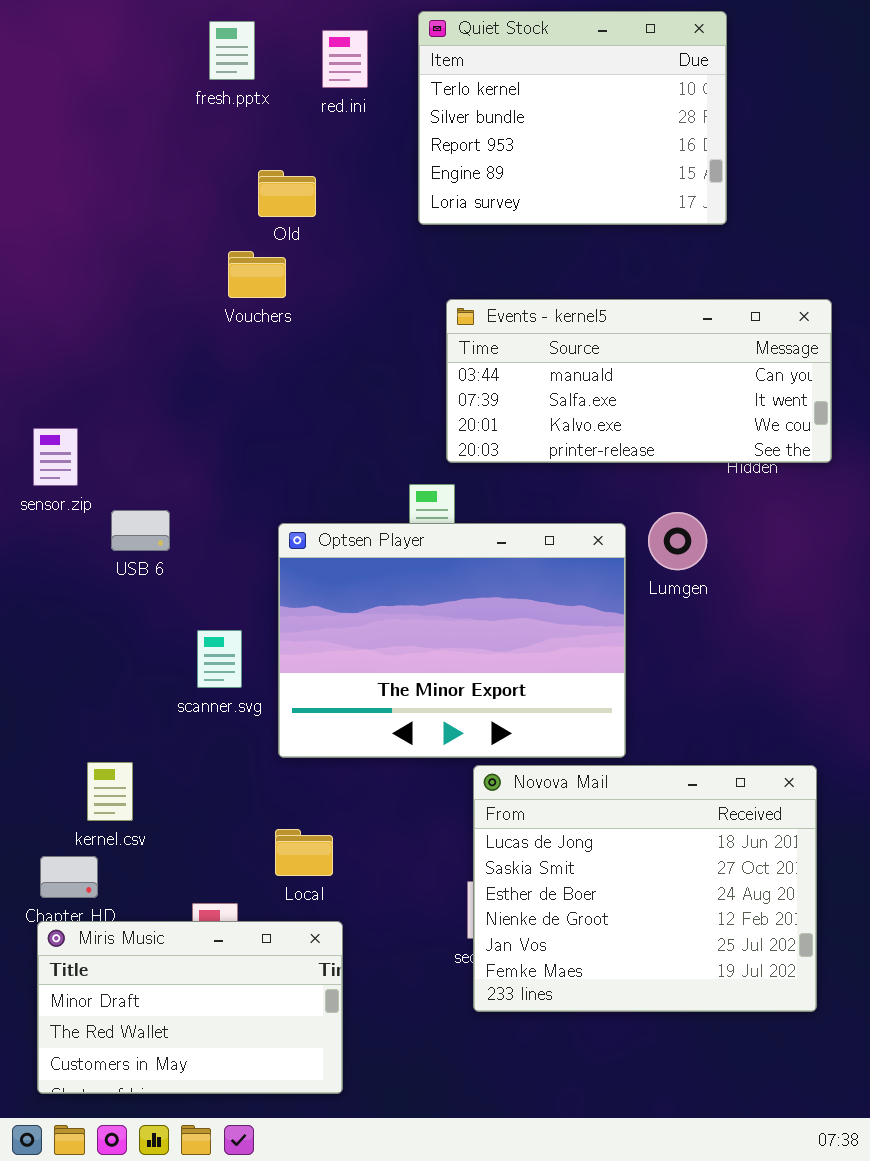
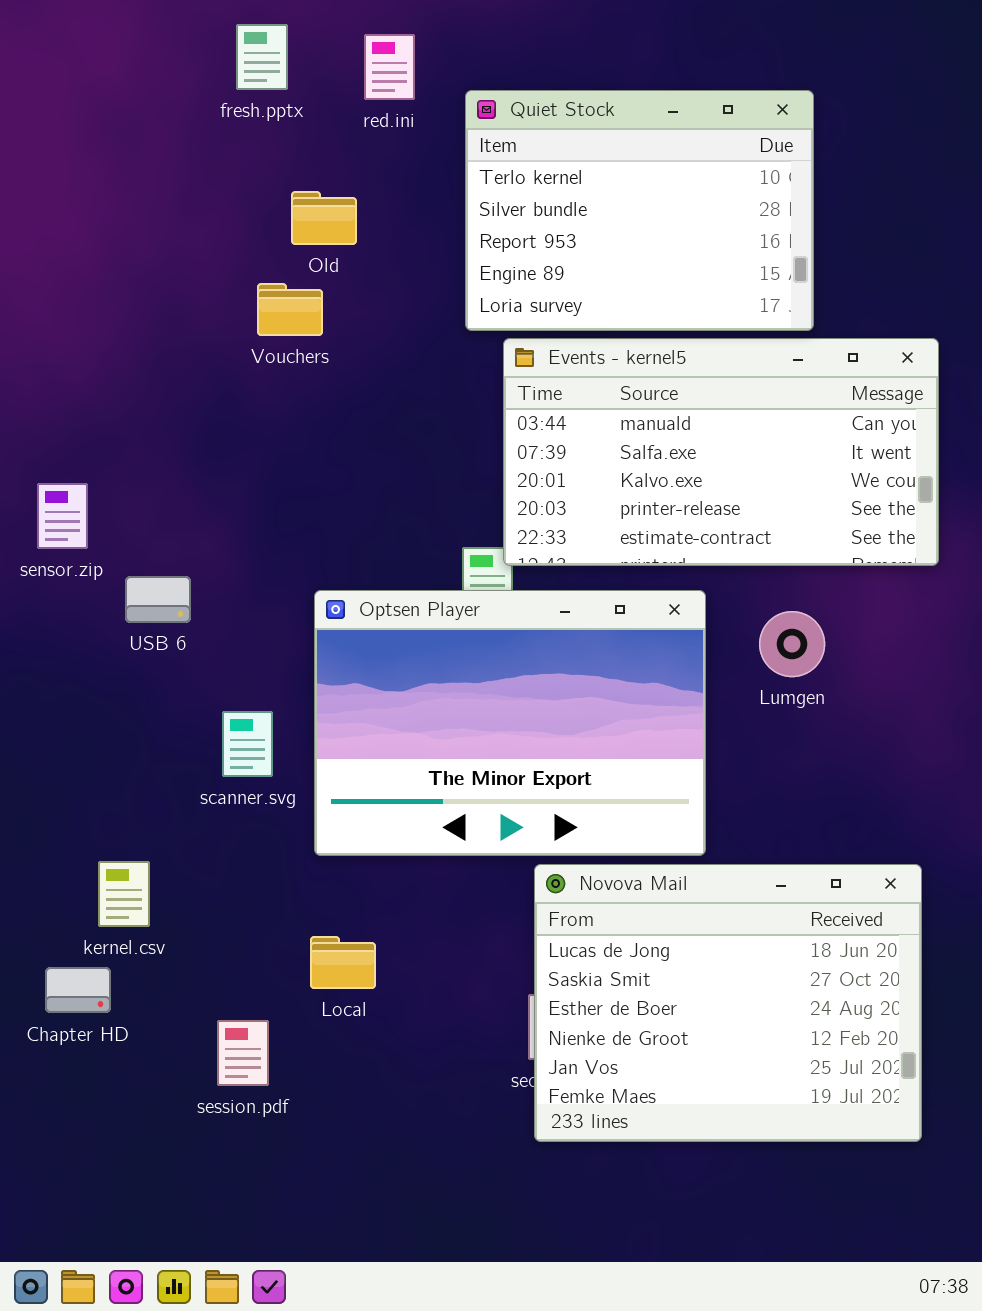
Quiet Stock: [418,11,727,225] -> [465,90,814,331], moved
Events - kernel5: [446,299,832,463] -> [503,338,939,566], resized
Lumgen: [648,512,707,570] -> [759,611,825,677], moved
Miris Music: [37,921,343,1094] -> none, closed

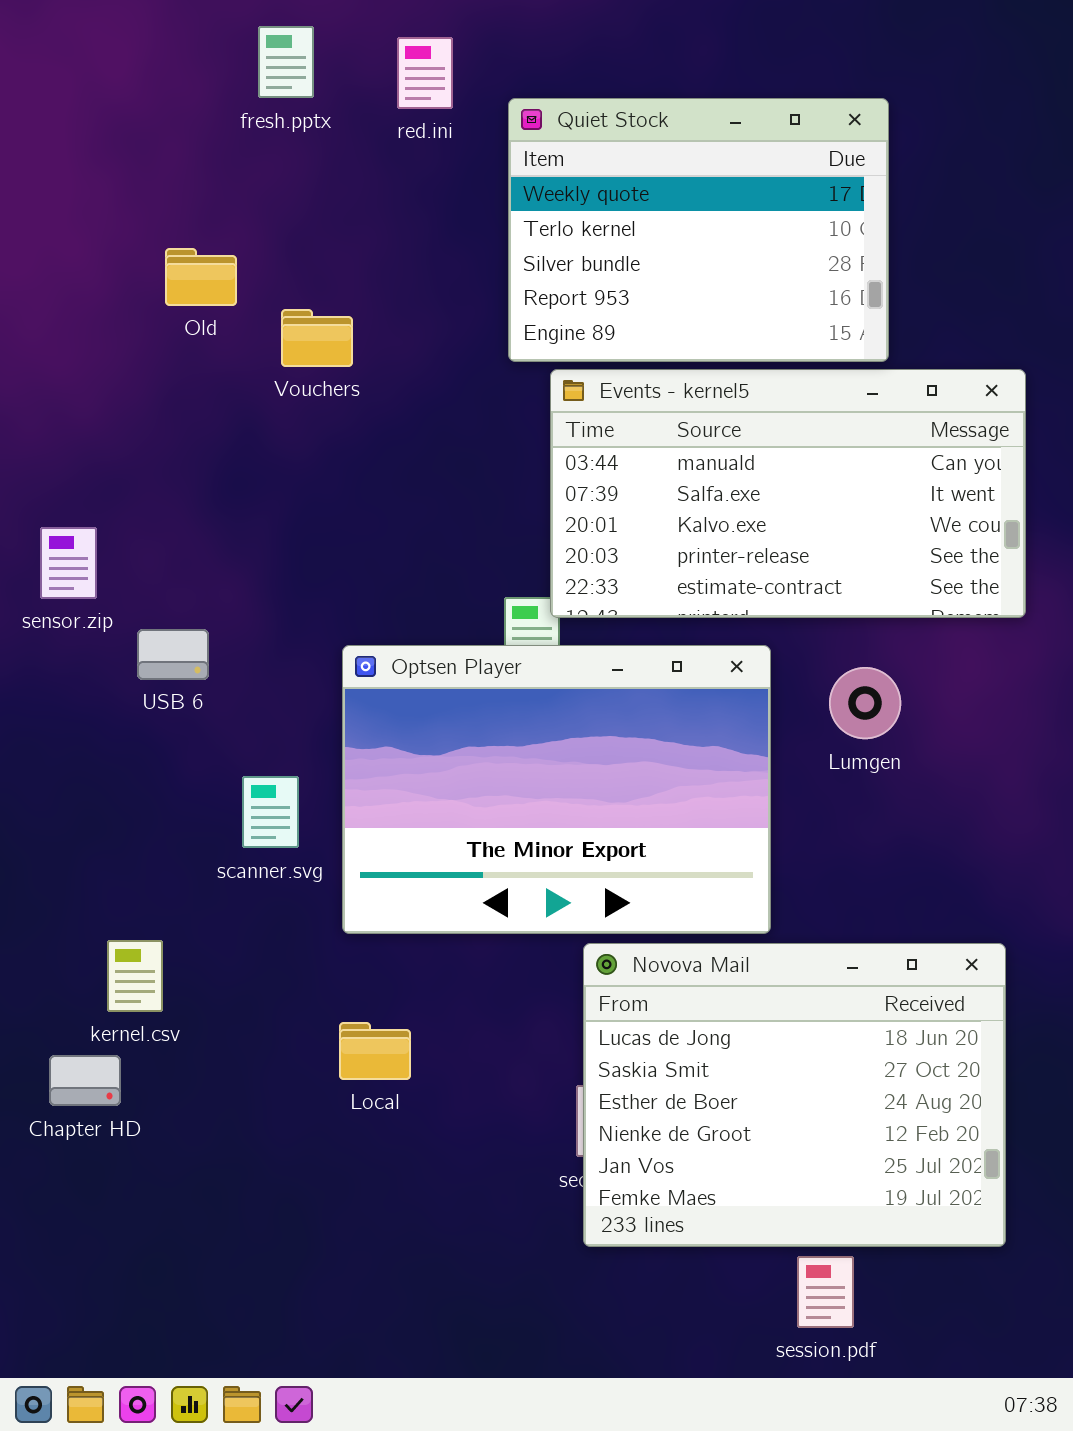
Quiet Stock: [465,90,814,331] -> [508,98,889,362], scrolled up 1 row
Old: [291,191,357,245] -> [165,248,237,306], moved
session.pdf: [217,1020,269,1086] -> [797,1256,854,1328], moved

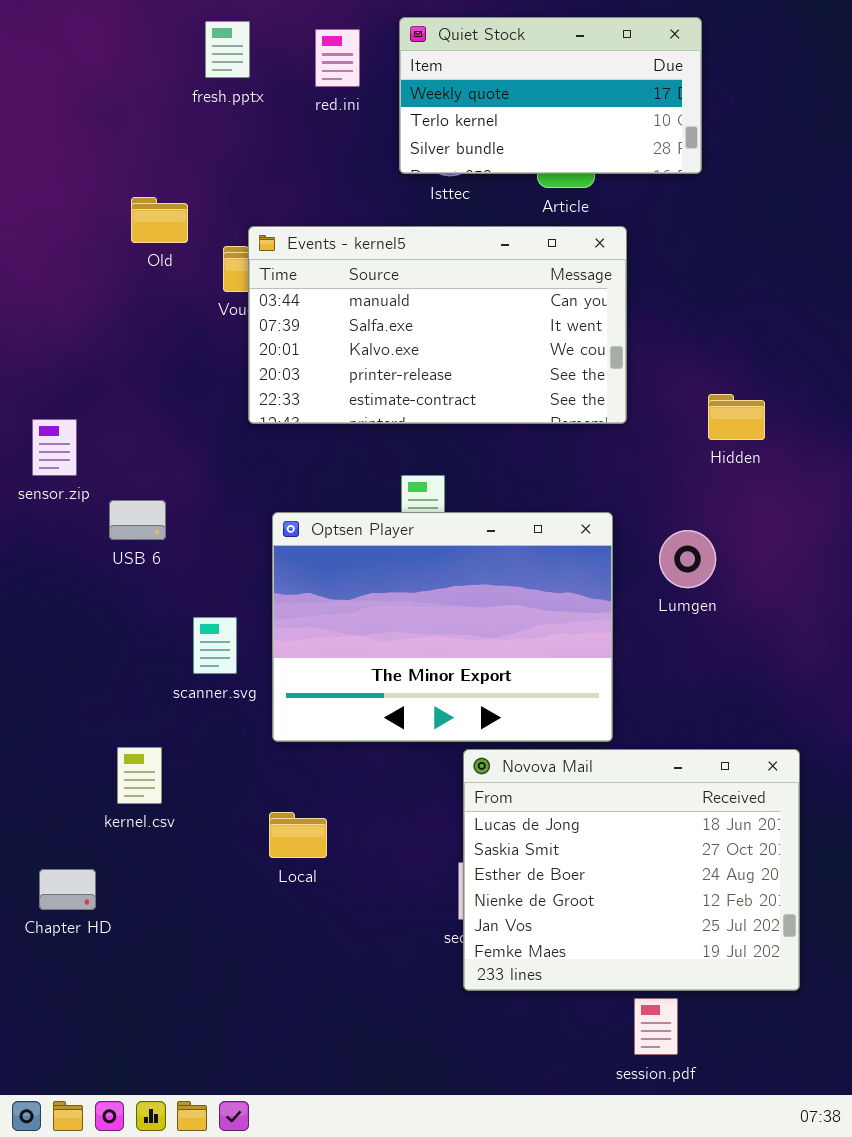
Quiet Stock: [508,98,889,362] -> [399,17,702,174], moved, resized
Events - kernel5: [550,369,1026,618] -> [248,226,627,424], moved
kernel.csv: [107,940,163,1012] -> [117,747,162,804], moved
Chapter HD: [49,1055,121,1106] -> [39,869,96,910], moved

